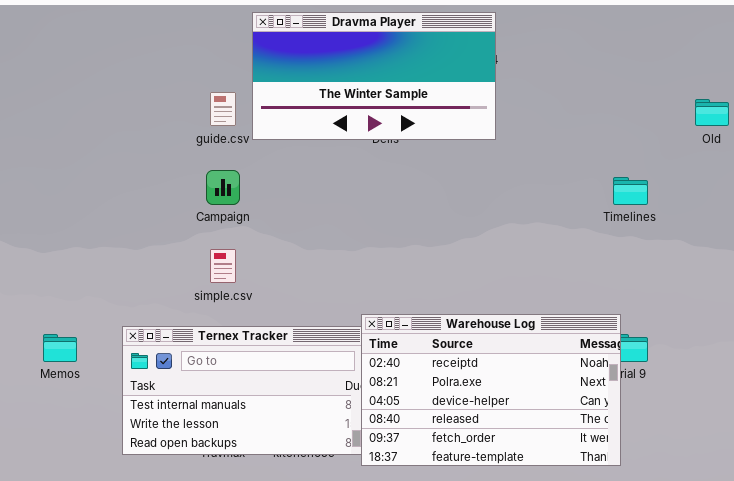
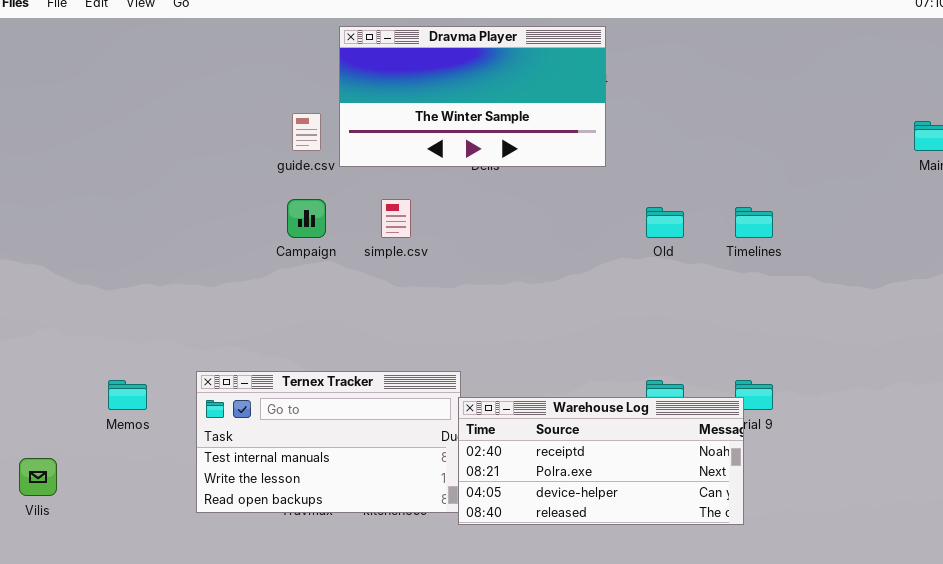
Old: [695,99,729,126] -> [646,207,684,238], moved
simple.csv: [210,249,236,283] -> [381,199,411,238], moved
Warehouse Log: [361,314,621,466] -> [458,397,744,525], resized

